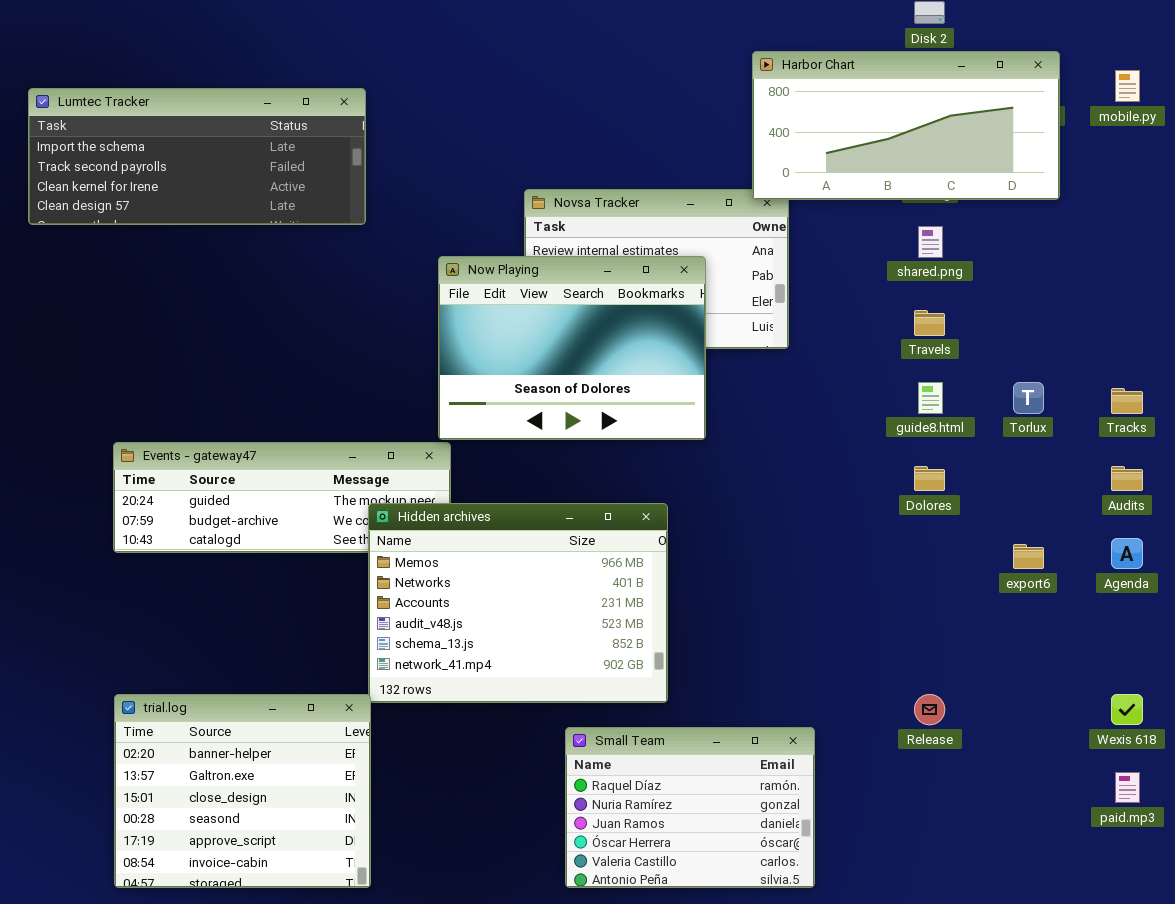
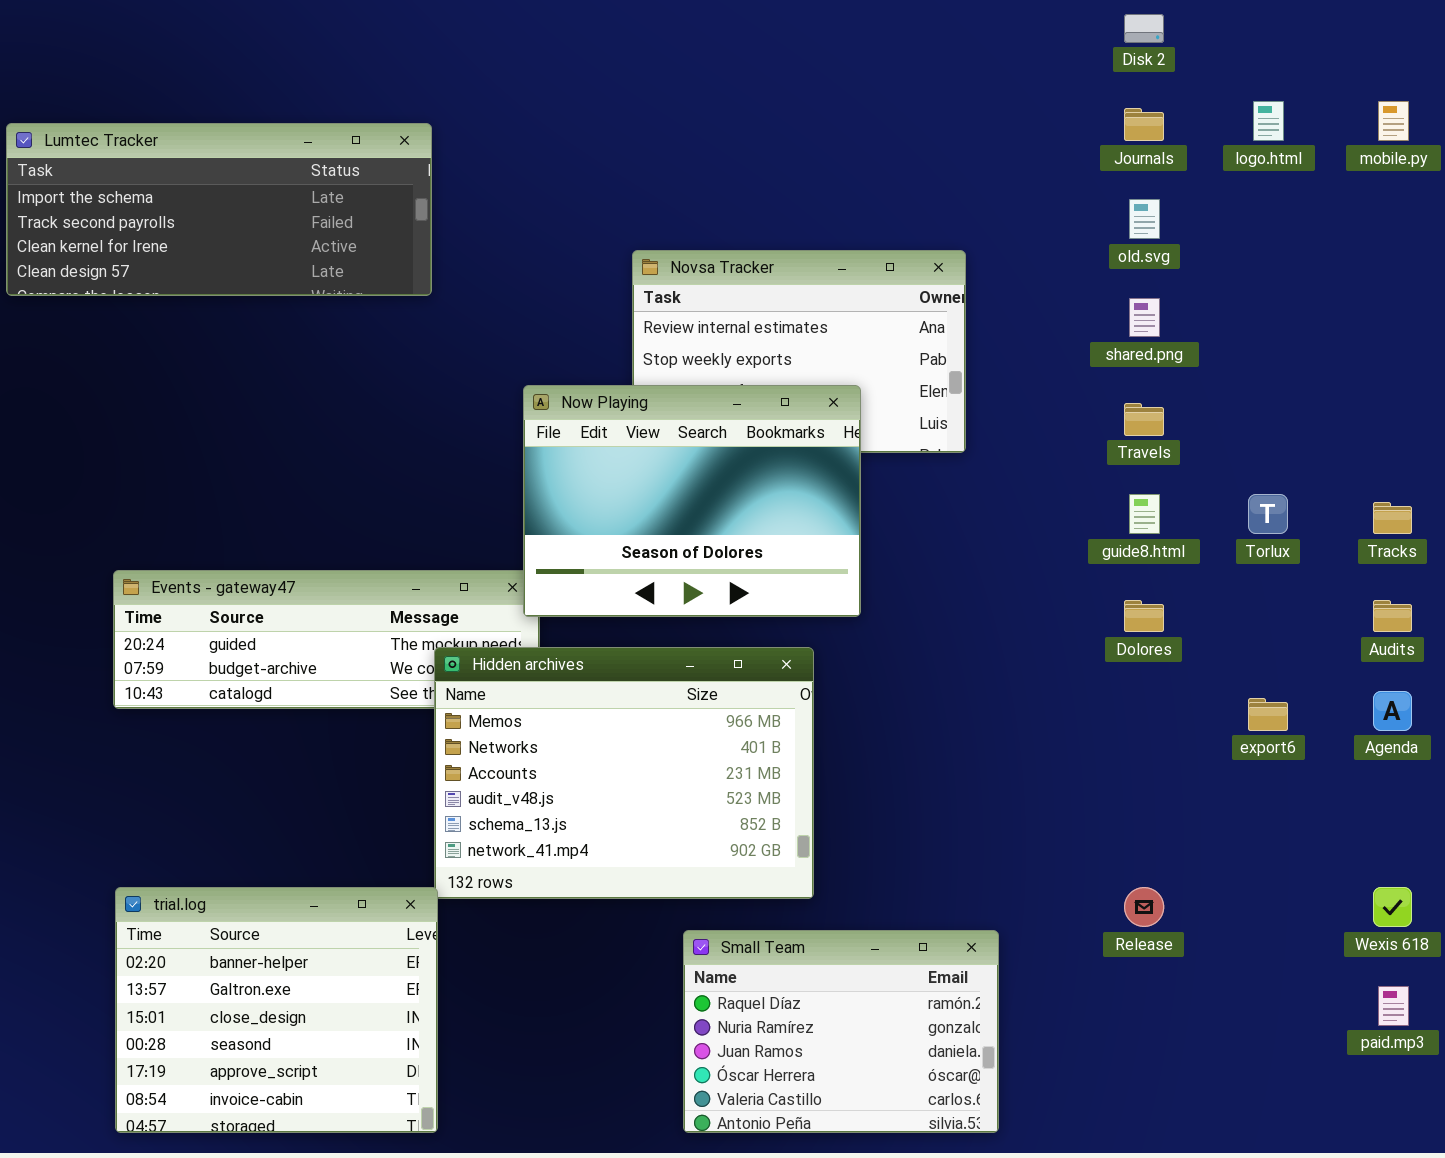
Harbor Chart: [752,51,1060,200] -> none, closed
Now Playing: [438,256,706,440] -> [523,385,861,617], moved

